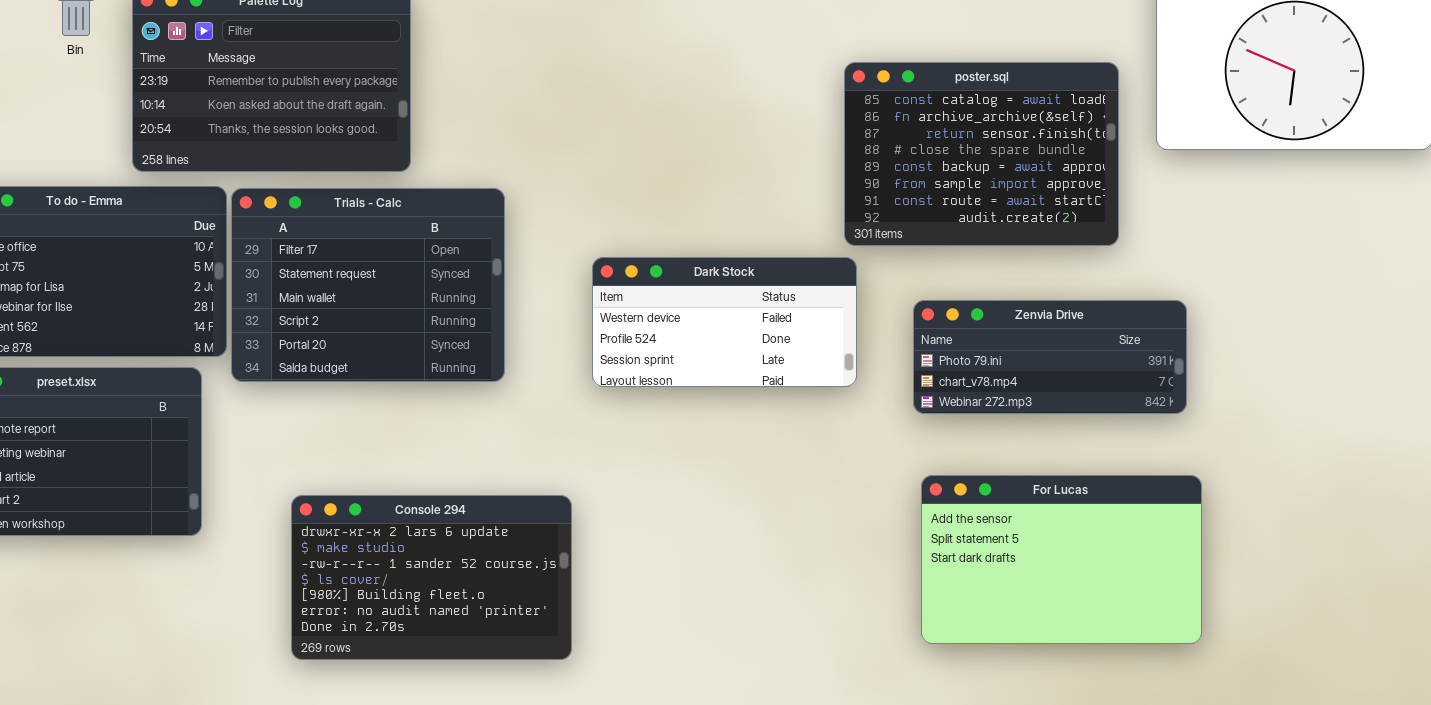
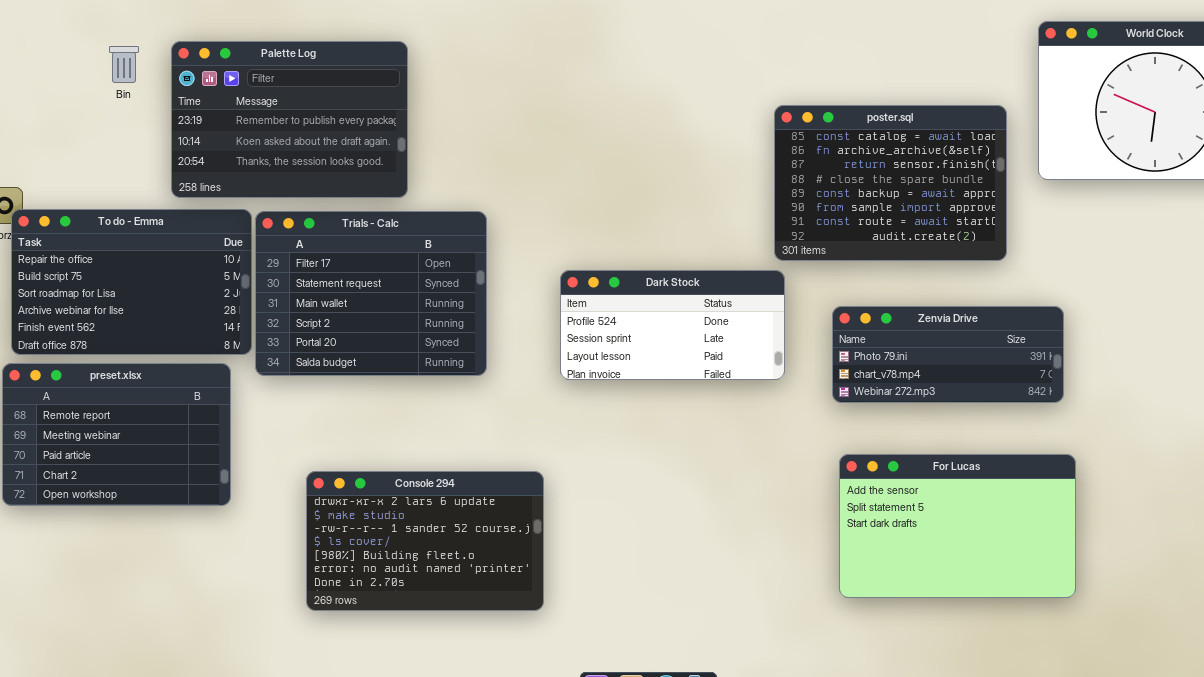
Dark Stock: [592,257,857,387] -> [560,270,785,380], scrolled down 1 row

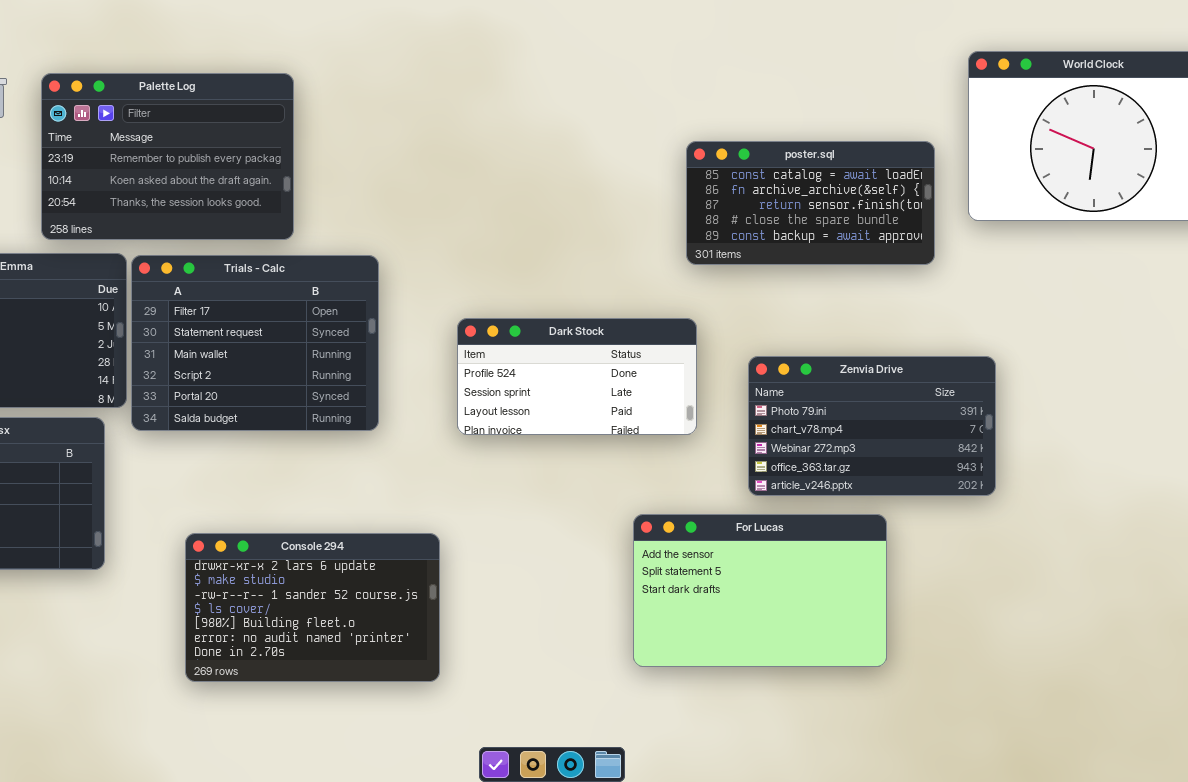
poster.sql: [774,105,1007,261] -> [686,141,935,265], resized
Zenvia Drive: [832,306,1064,403] -> [748,356,996,496], resized
For Lucas: [839,454,1076,598] -> [633,514,887,667], moved

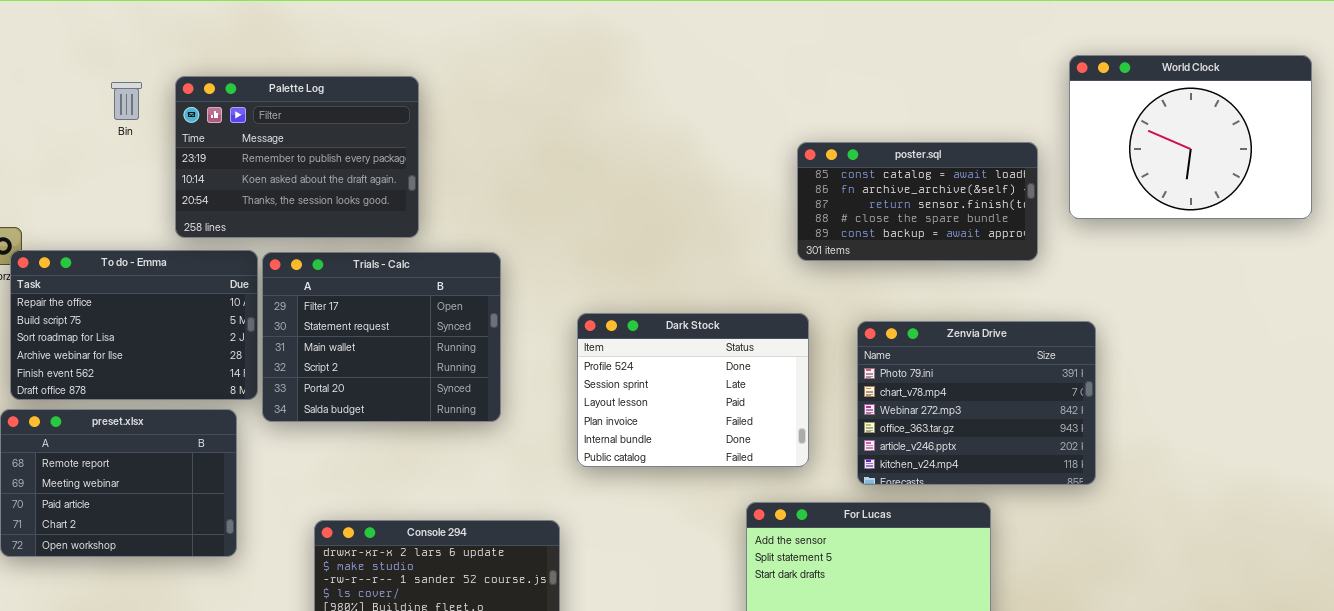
Dark Stock: [457,318,697,435] -> [577,313,809,467], resized
Zenvia Drive: [748,356,996,496] -> [857,321,1096,485], resized

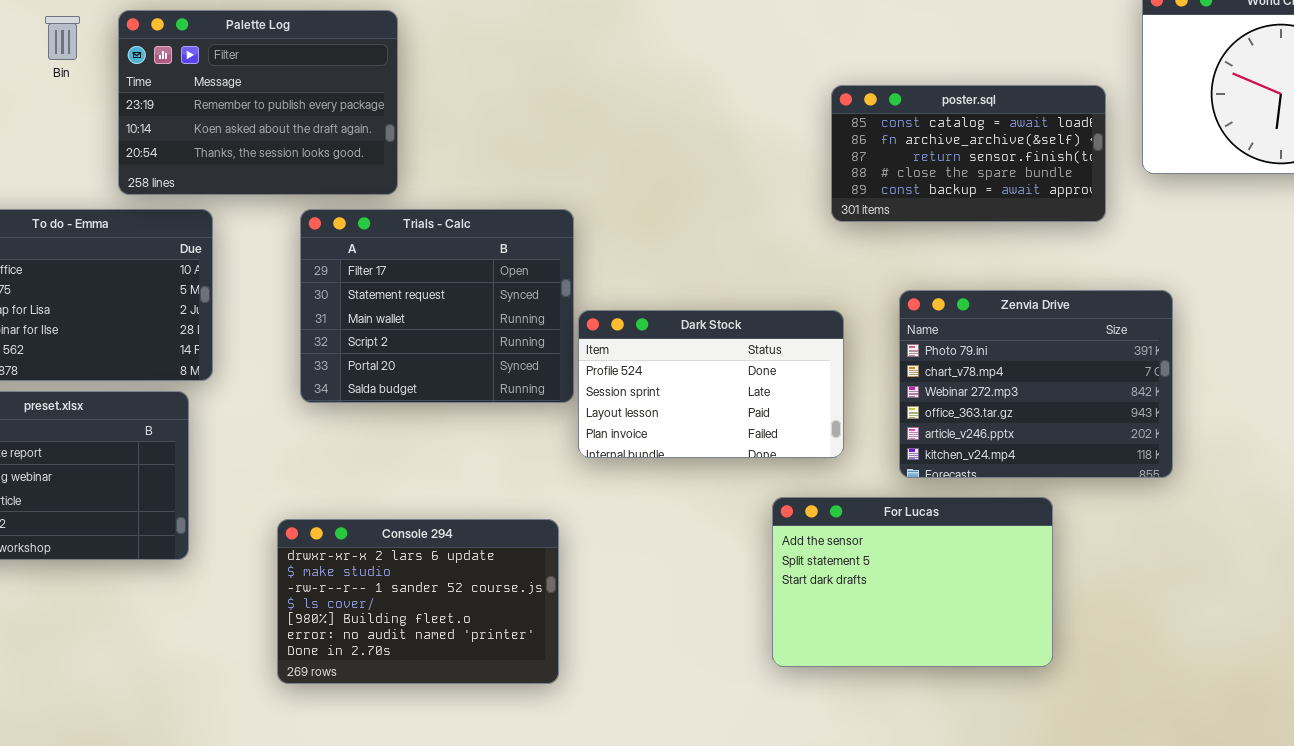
Trials - Calc: [262,252,501,422] -> [300,209,574,403], moved
Dark Stock: [577,313,809,467] -> [578,310,844,458], resized

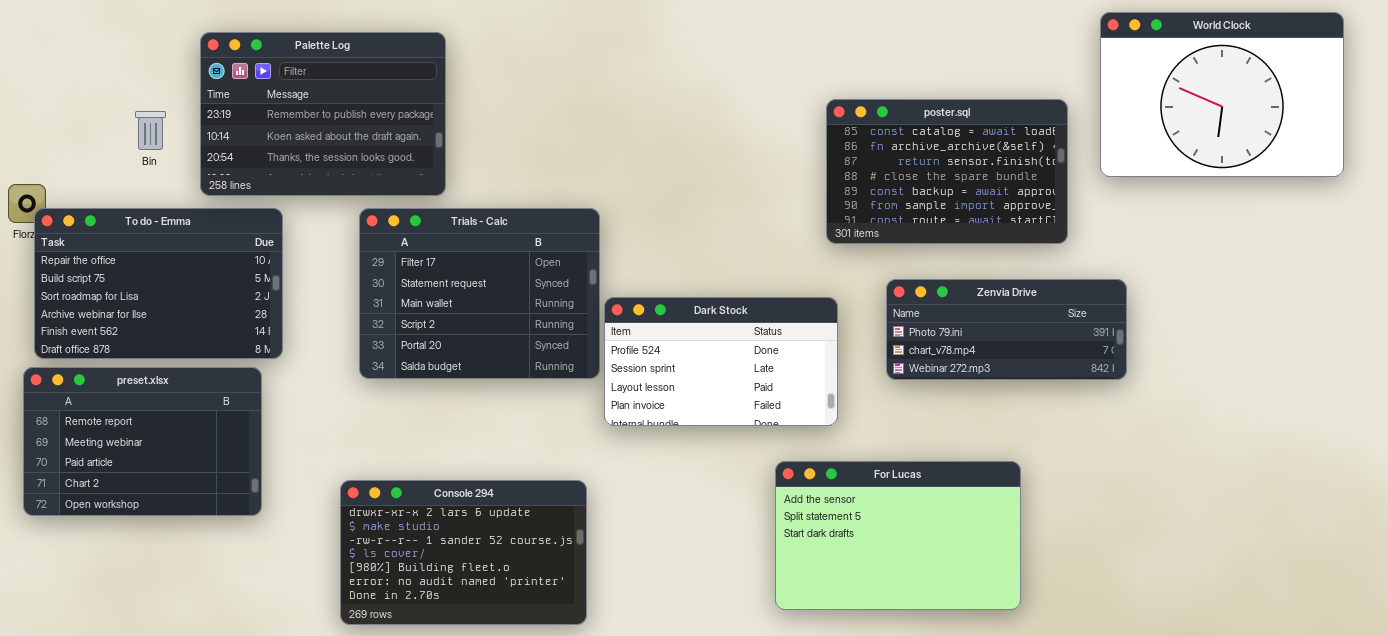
Bin: [45,16,80,60] -> [135,111,166,150], moved
poster.sql: [831,85,1106,222] -> [826,99,1068,244], resized
Zenvia Drive: [899,290,1173,478] -> [886,279,1127,380], resized

